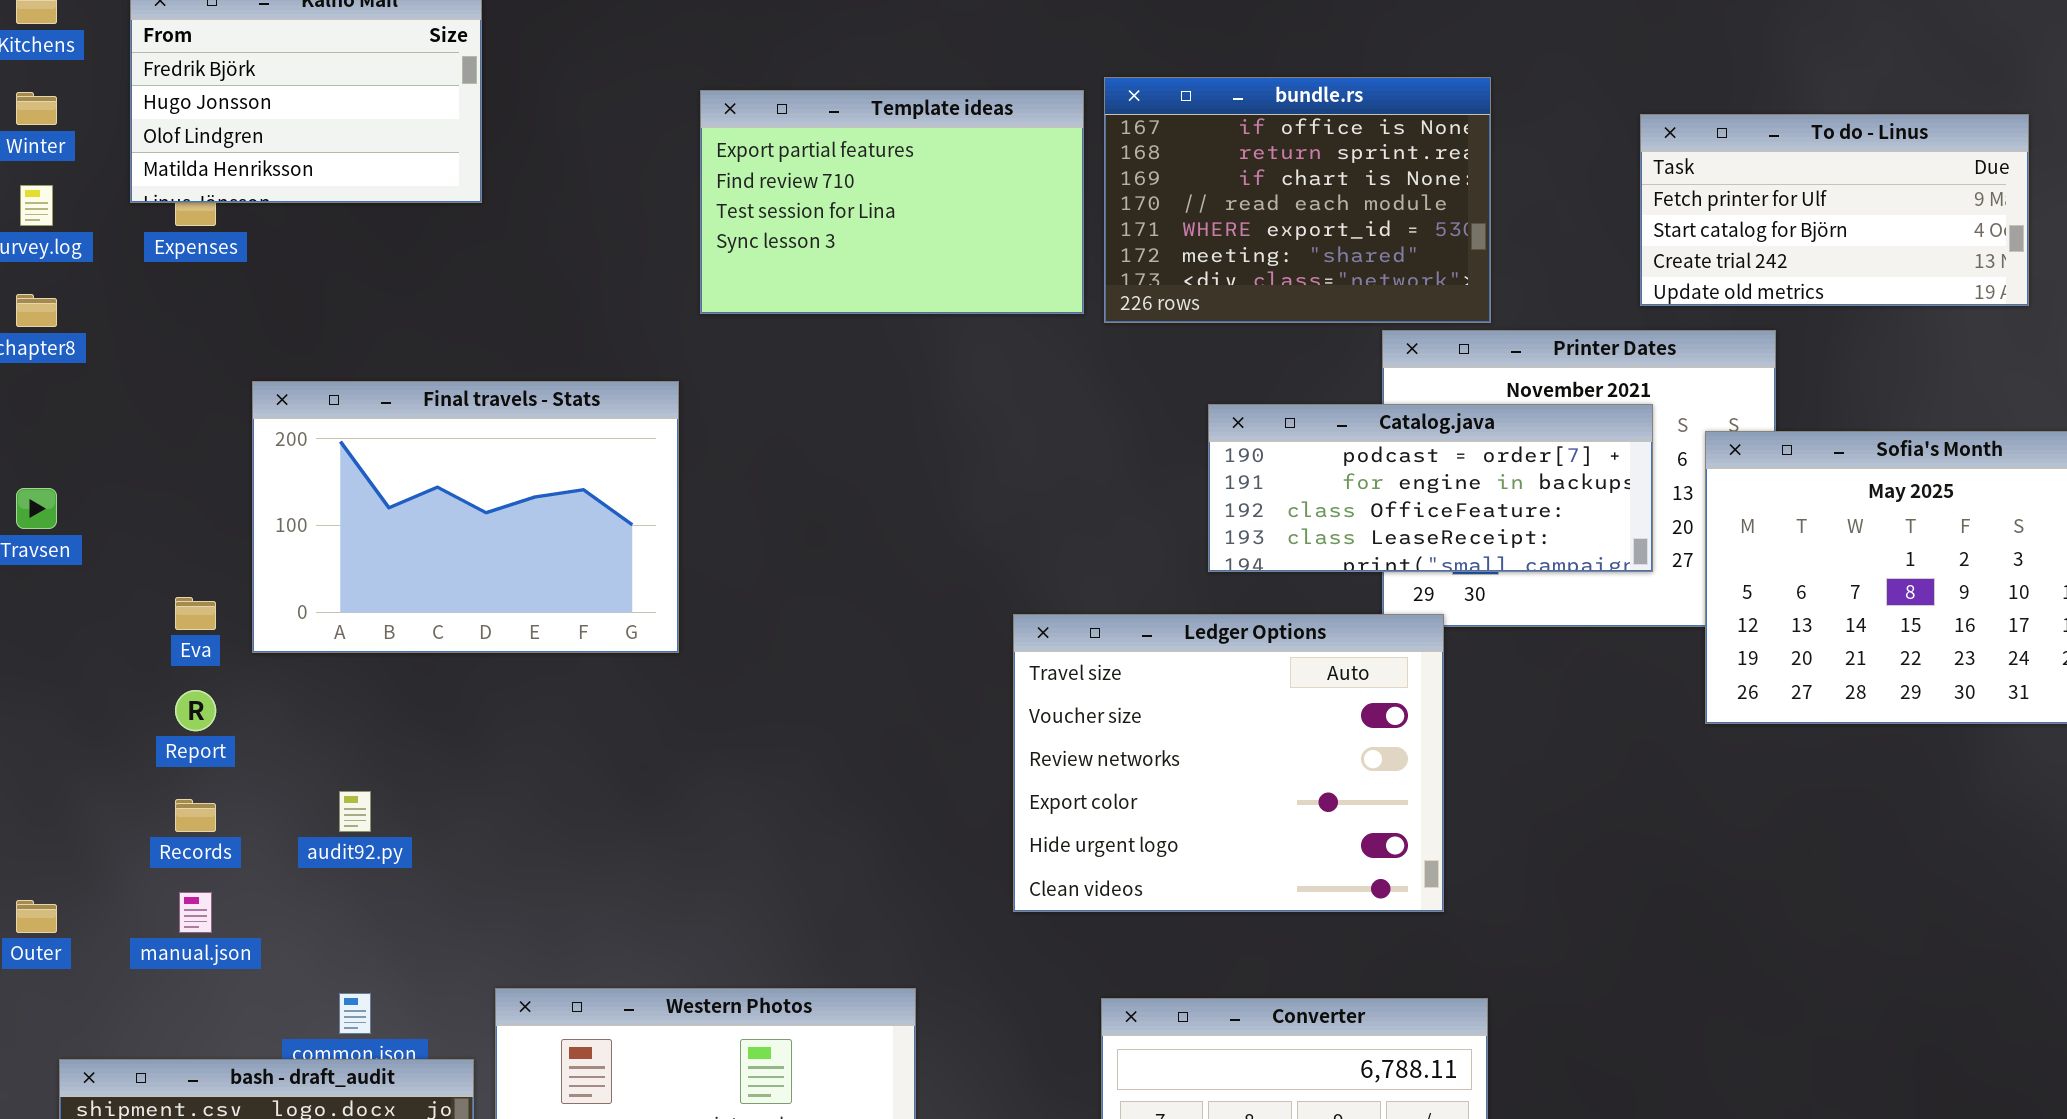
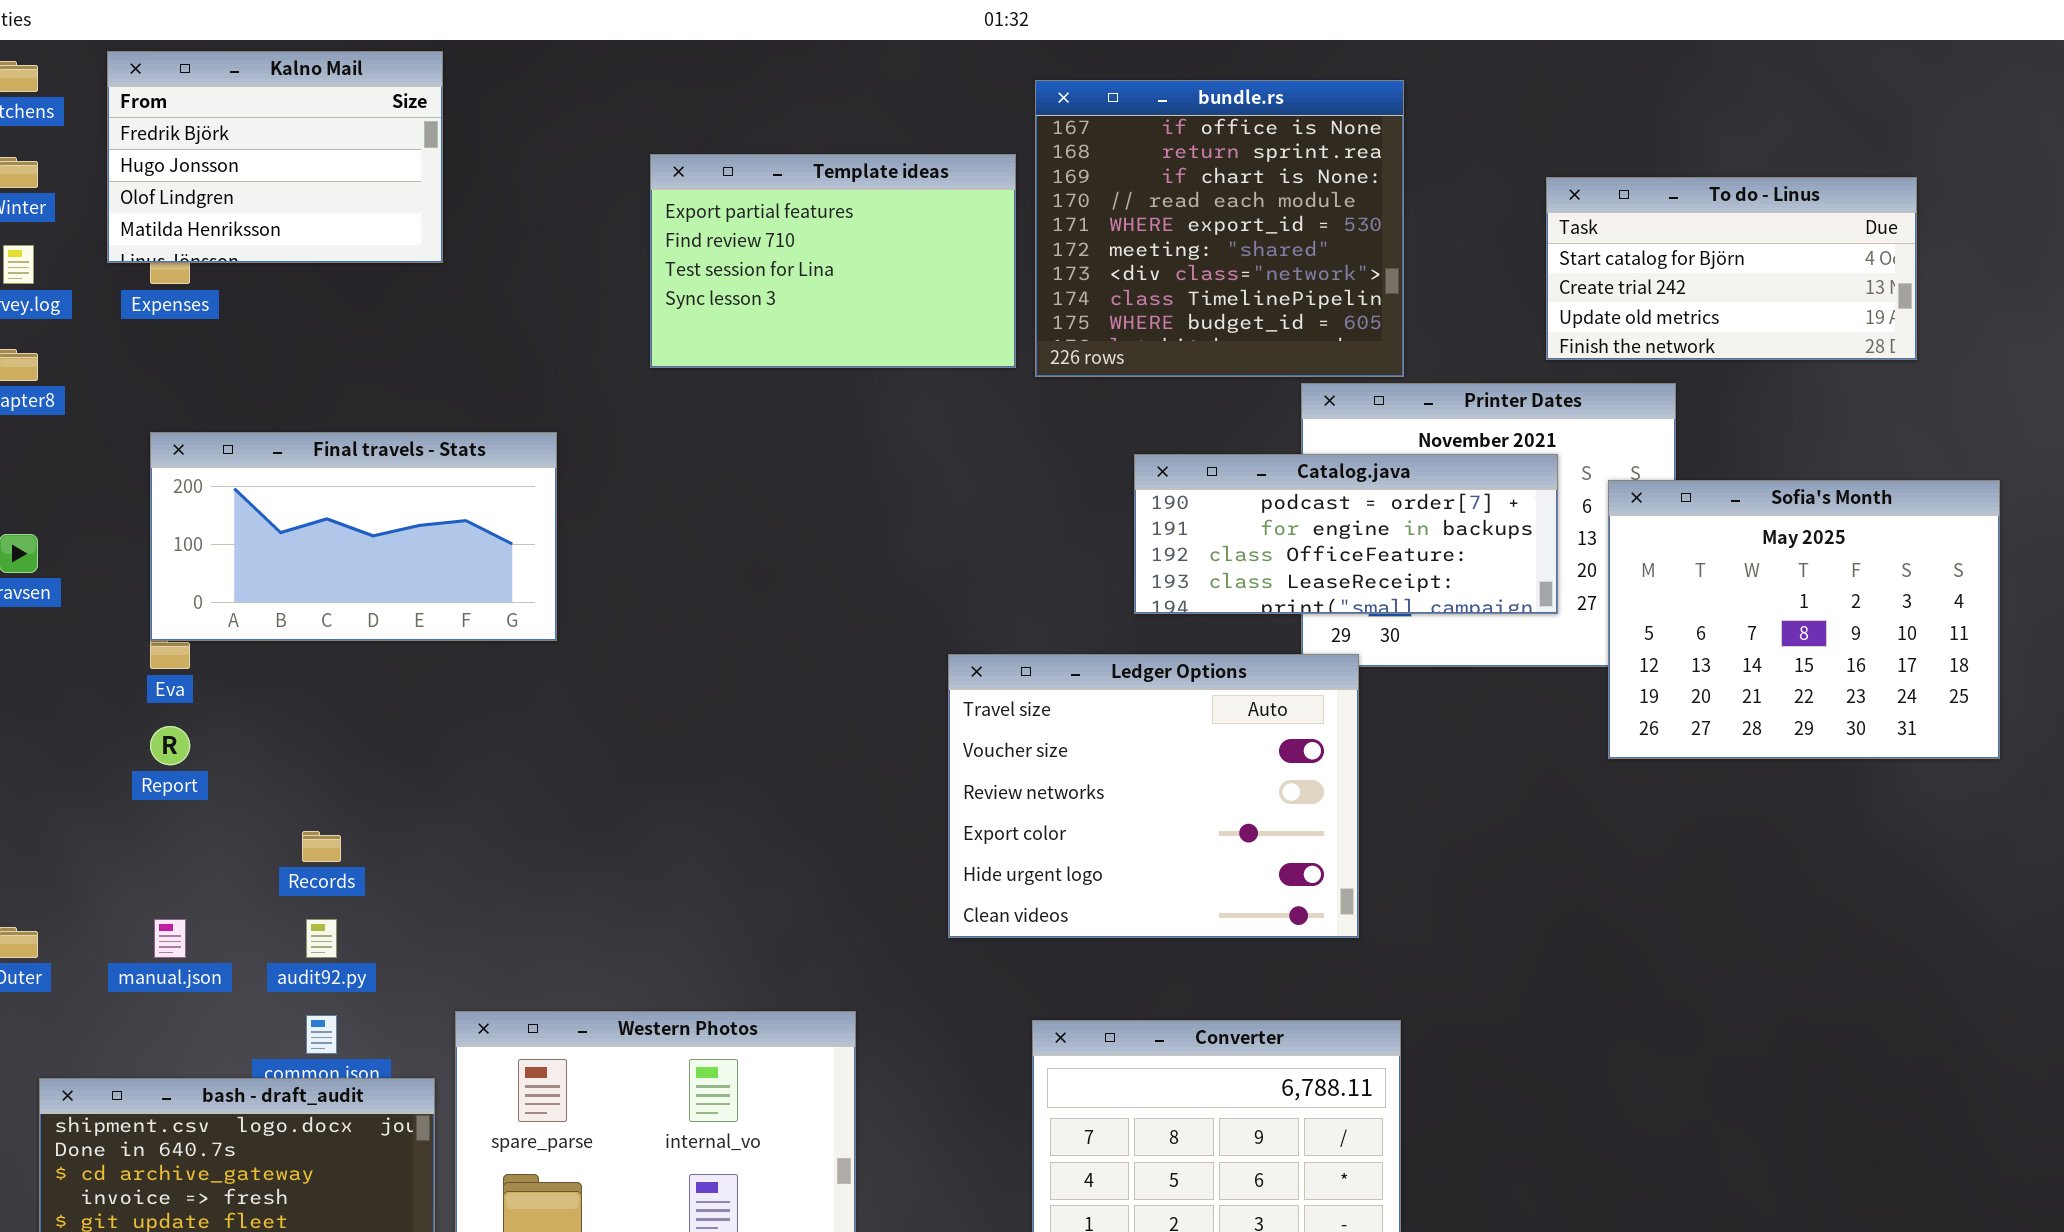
bundle.rs: [1104,77,1491,323] -> [1035,80,1404,377], resized
To do - Linus: [1640,114,2029,306] -> [1546,177,1917,360], scrolled down 1 row
Final travels - Stats: [252,381,679,653] -> [150,432,557,641], moved, resized
audit92.py: [339,791,371,832] -> [306,919,337,958], moved
Records: [175,799,216,832] -> [302,831,341,862], moved

